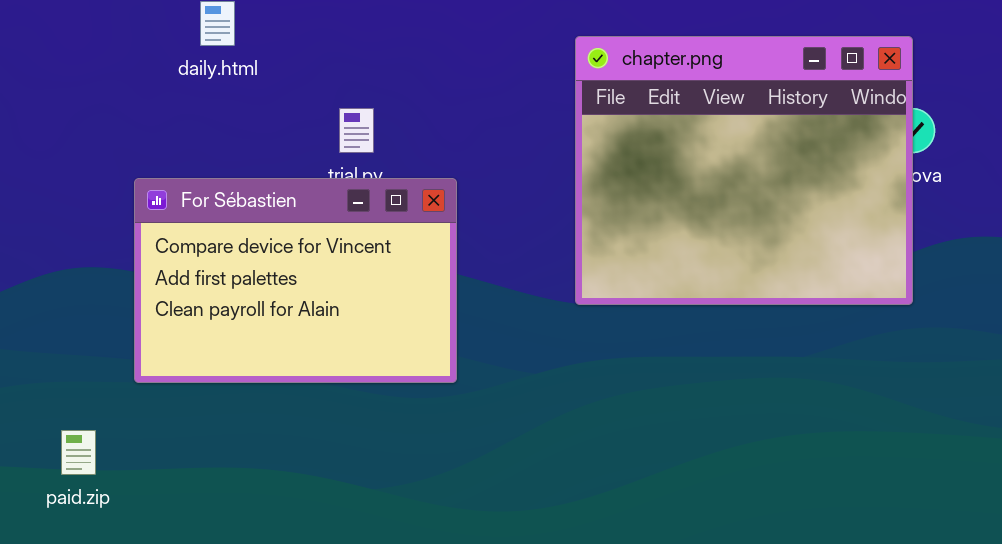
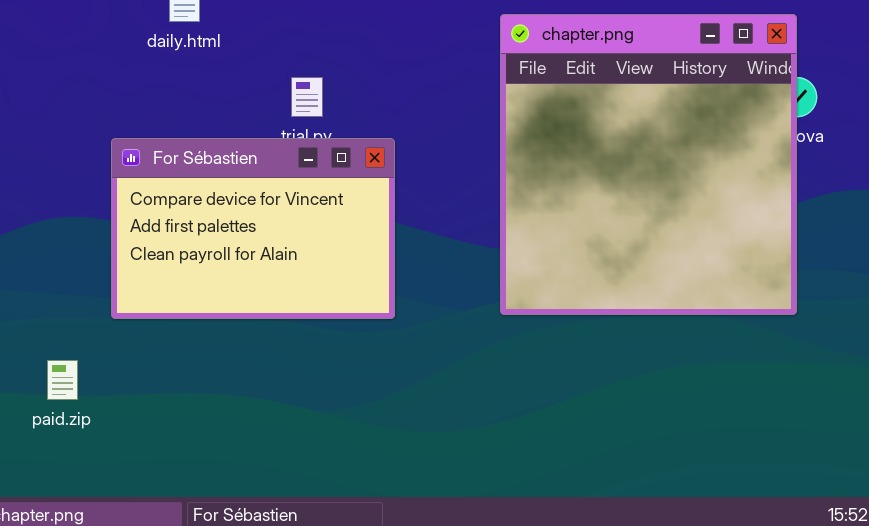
chapter.png: [575,36,913,305] -> [500,14,797,315], resized

